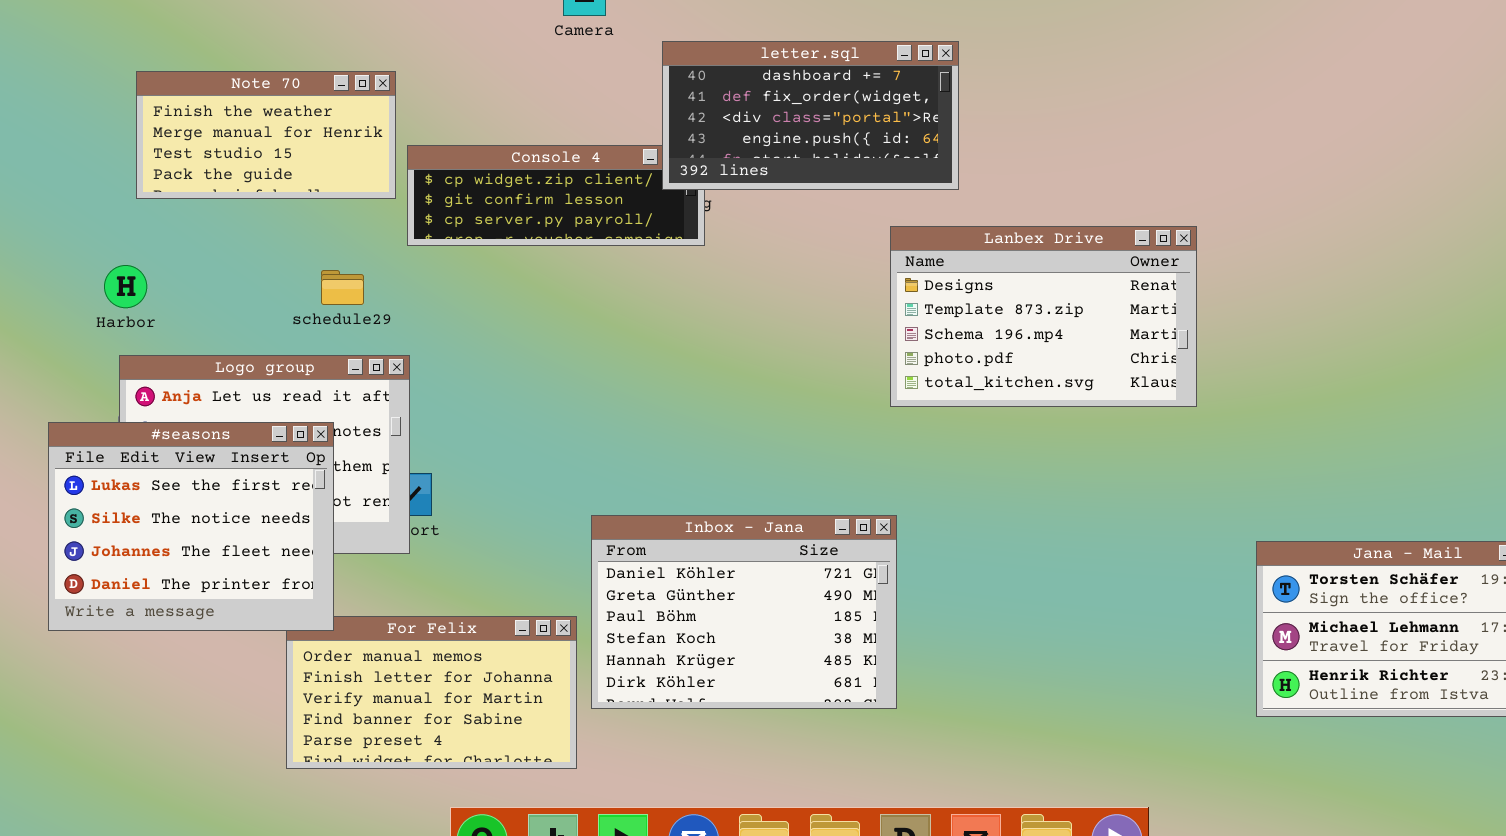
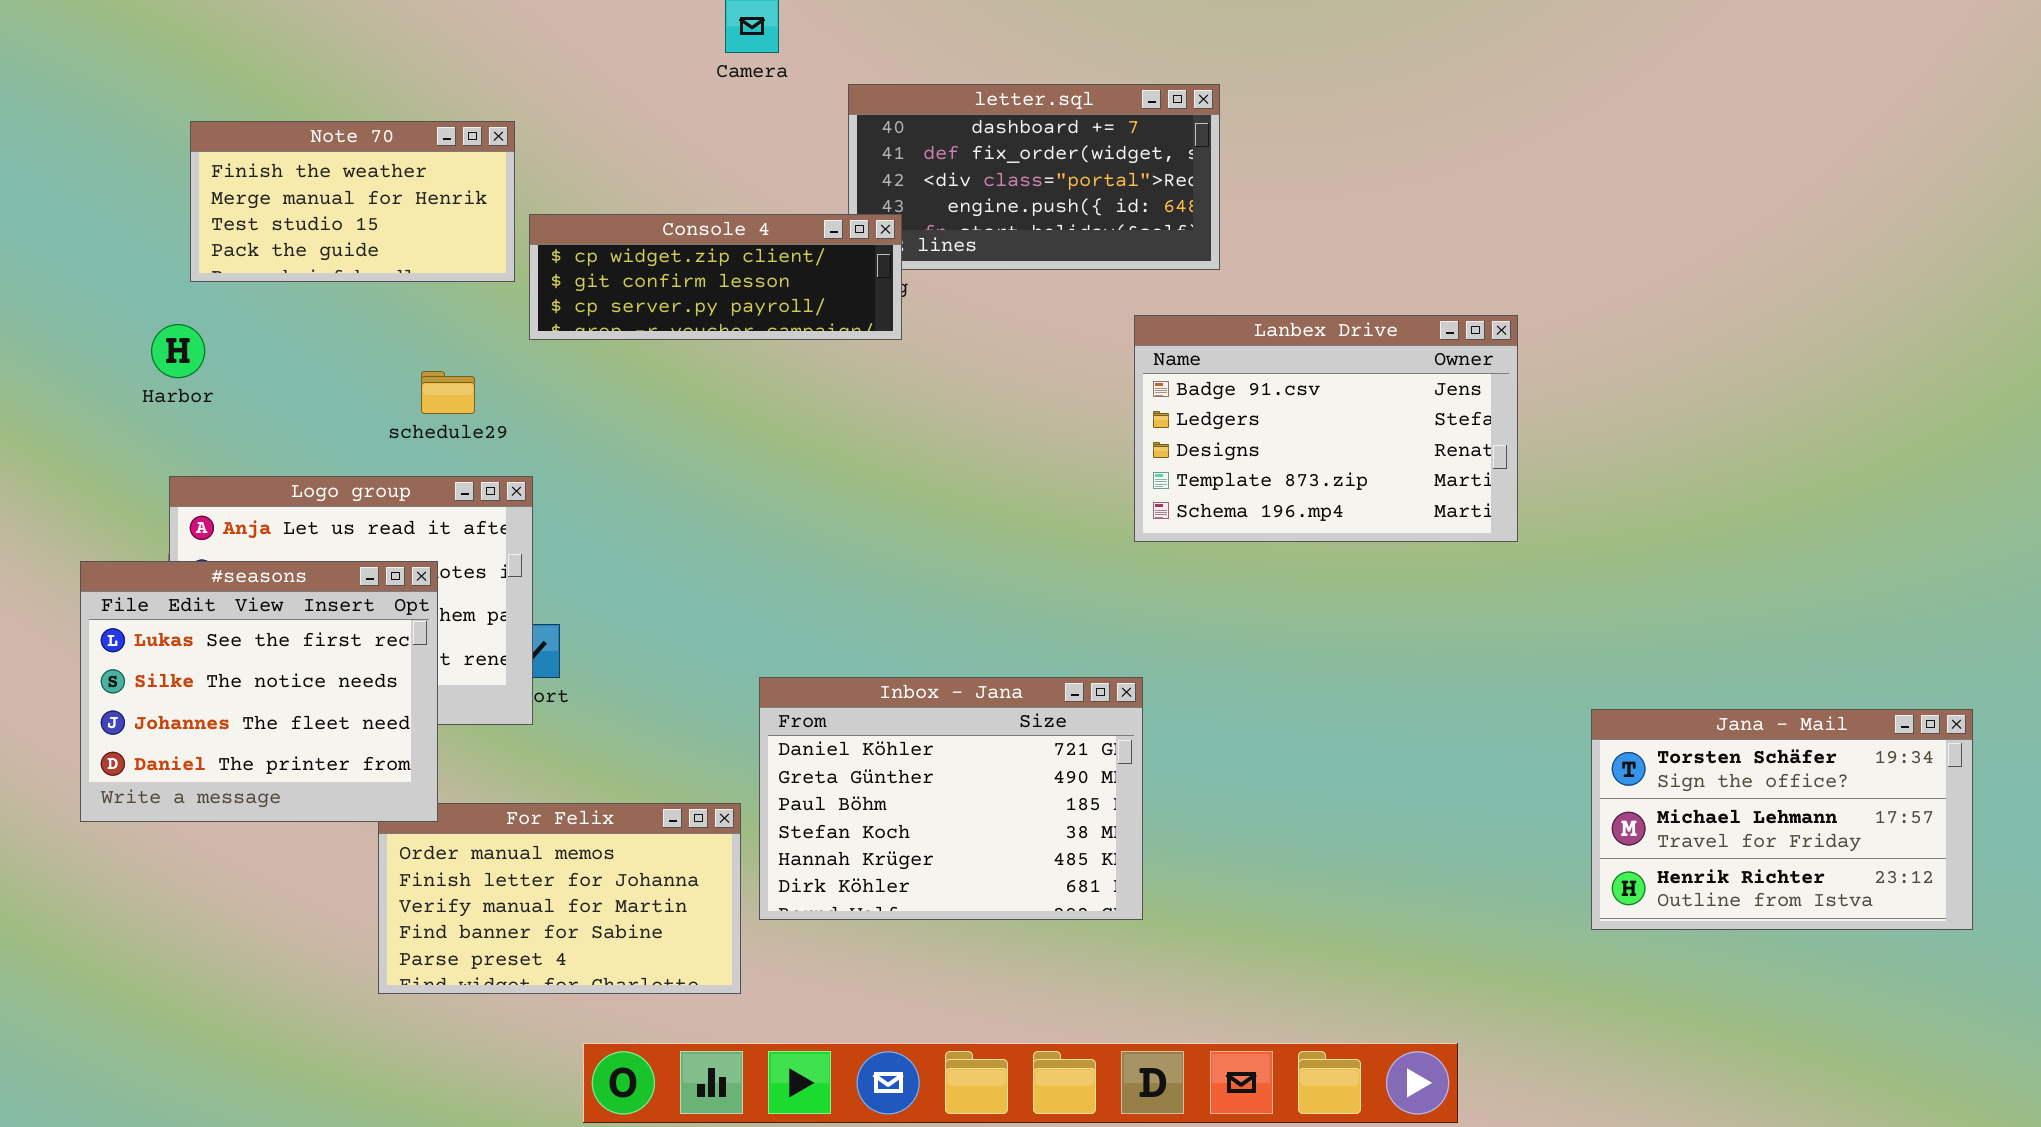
Console 4: [407,145,705,246] -> [529,214,902,340], raised
Lanbex Drive: [890,226,1197,407] -> [1134,315,1518,542], scrolled up 2 rows
Harbor: [104,265,147,308] -> [151,324,205,378], moved

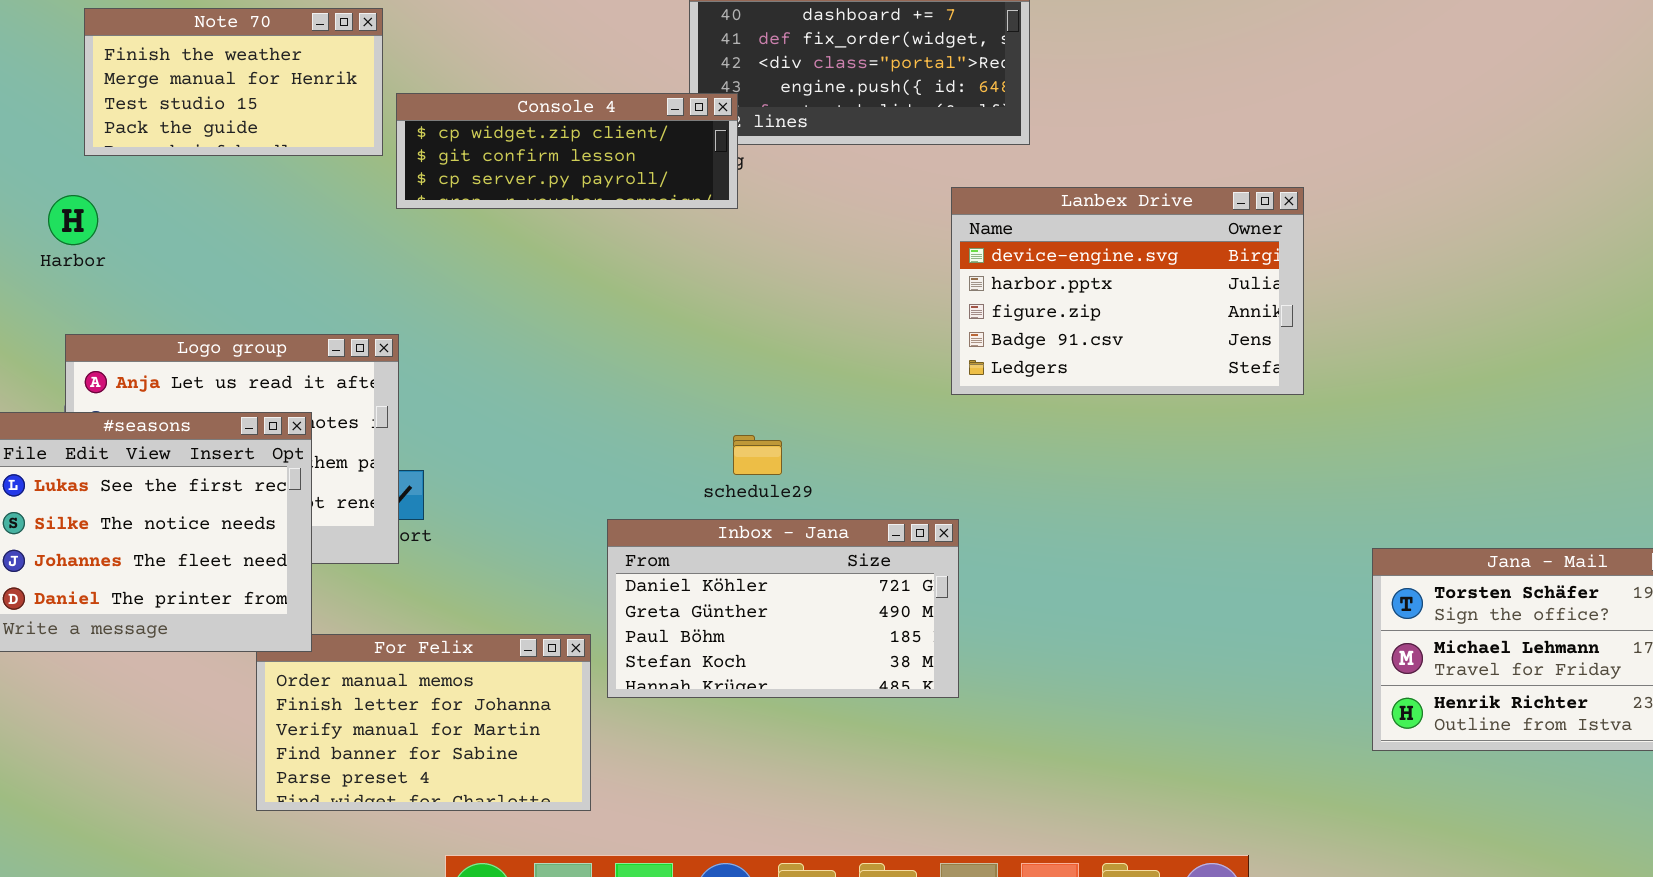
Lanbex Drive: [1134,315,1518,542] -> [951,187,1304,395], scrolled up 3 rows
schedule29: [421,371,475,414] -> [733,435,782,475], moved
Inbox - Jana: [759,677,1143,920] -> [607,519,959,698], resized

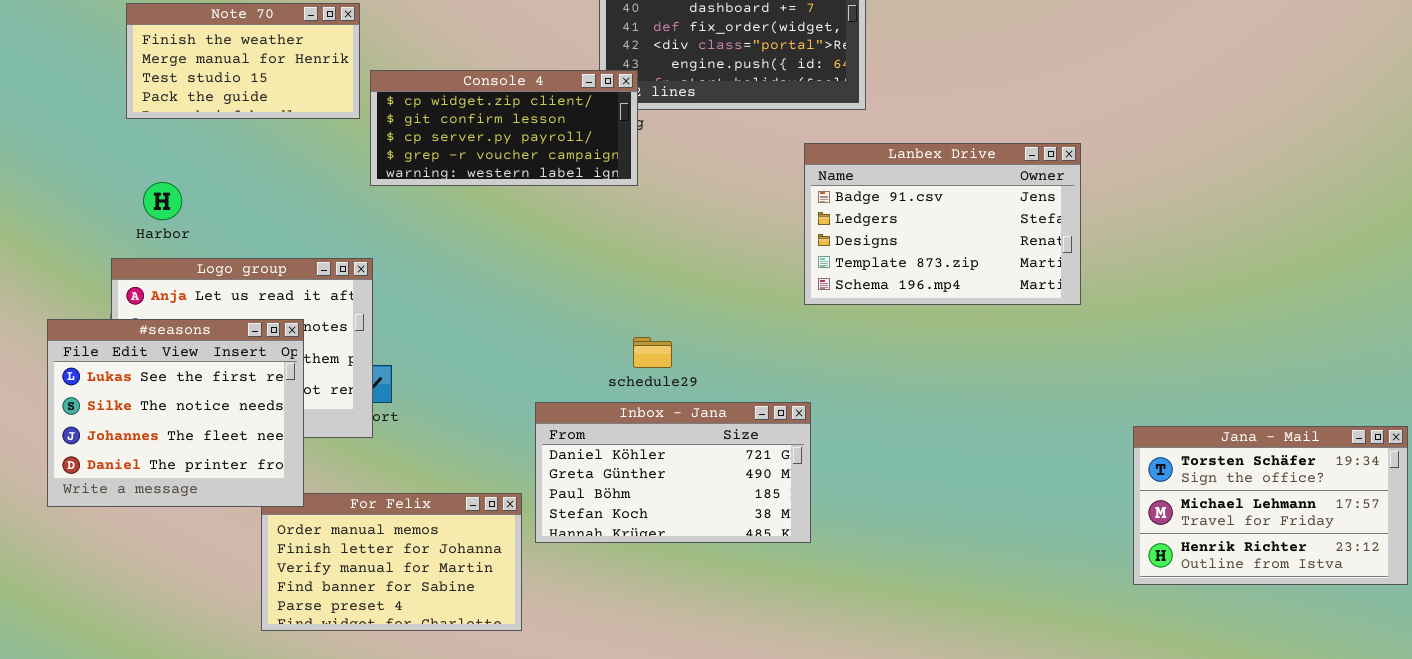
Console 4: [396,93,738,209] -> [370,70,638,186], resized
Lanbex Drive: [951,187,1304,395] -> [804,143,1081,305], scrolled down 3 rows
Harbor: [48,195,98,245] -> [143,182,182,220], moved

